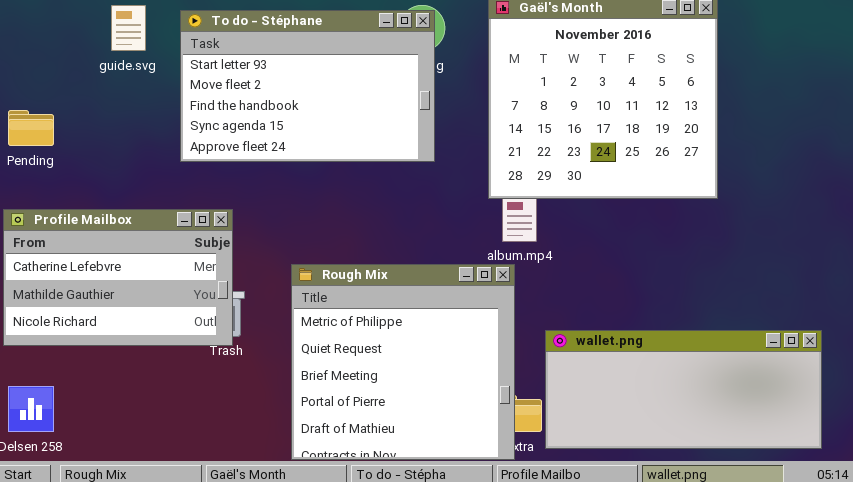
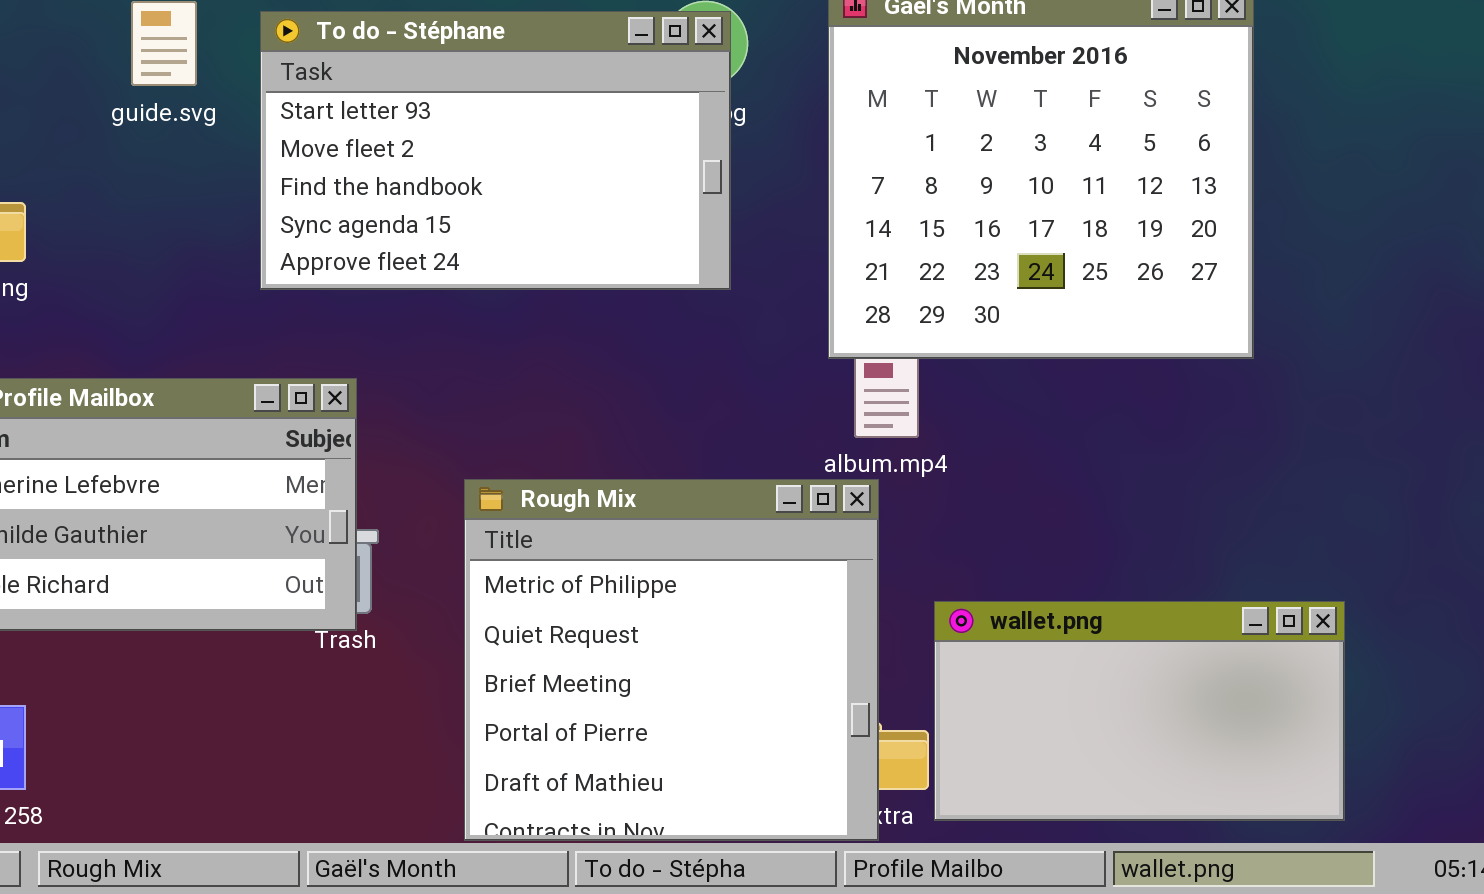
wallet.png: [545,330,822,449] -> [934,601,1345,821], resized

